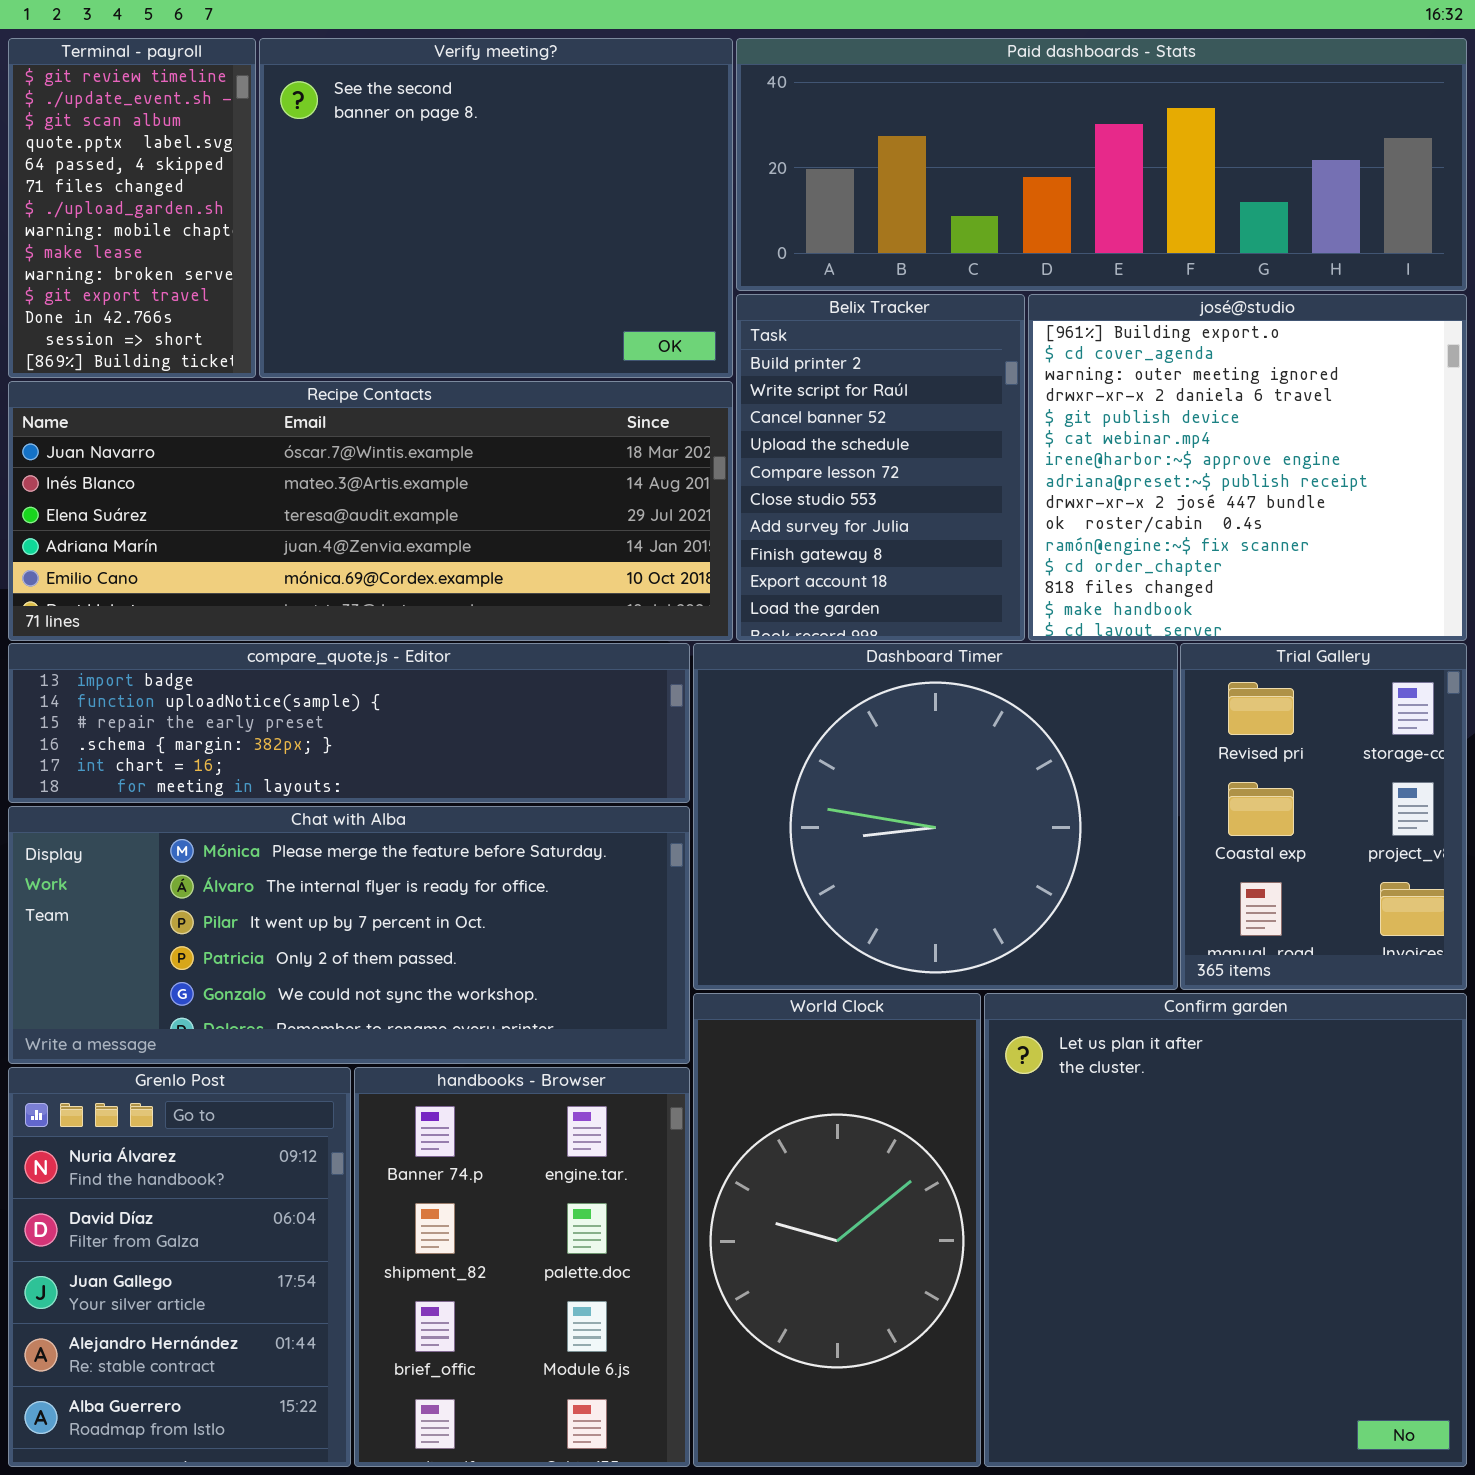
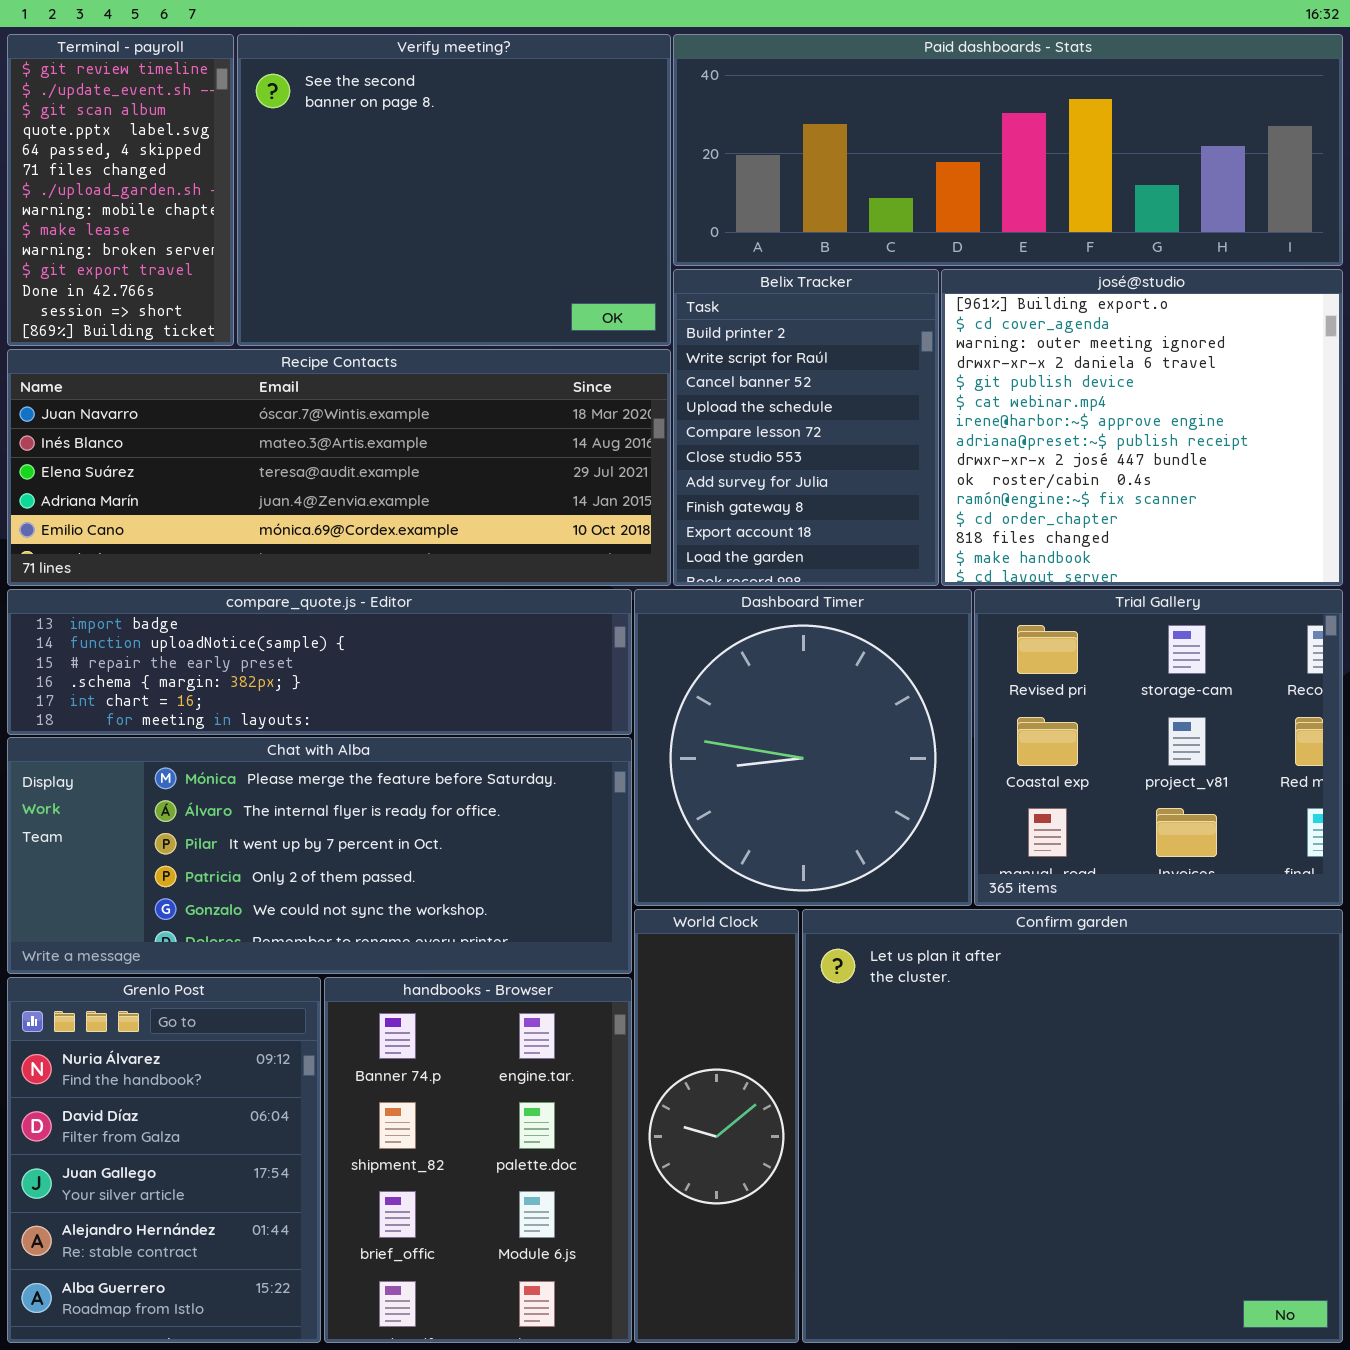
Dashboard Timer: [693,643,1178,990] -> [634,589,972,906], resized
Trial Gallery: [1180,643,1467,990] -> [974,589,1343,906], resized
World Clock: [693,993,981,1467] -> [634,909,799,1343], resized
Confirm garden: [984,993,1467,1467] -> [802,909,1343,1343], resized

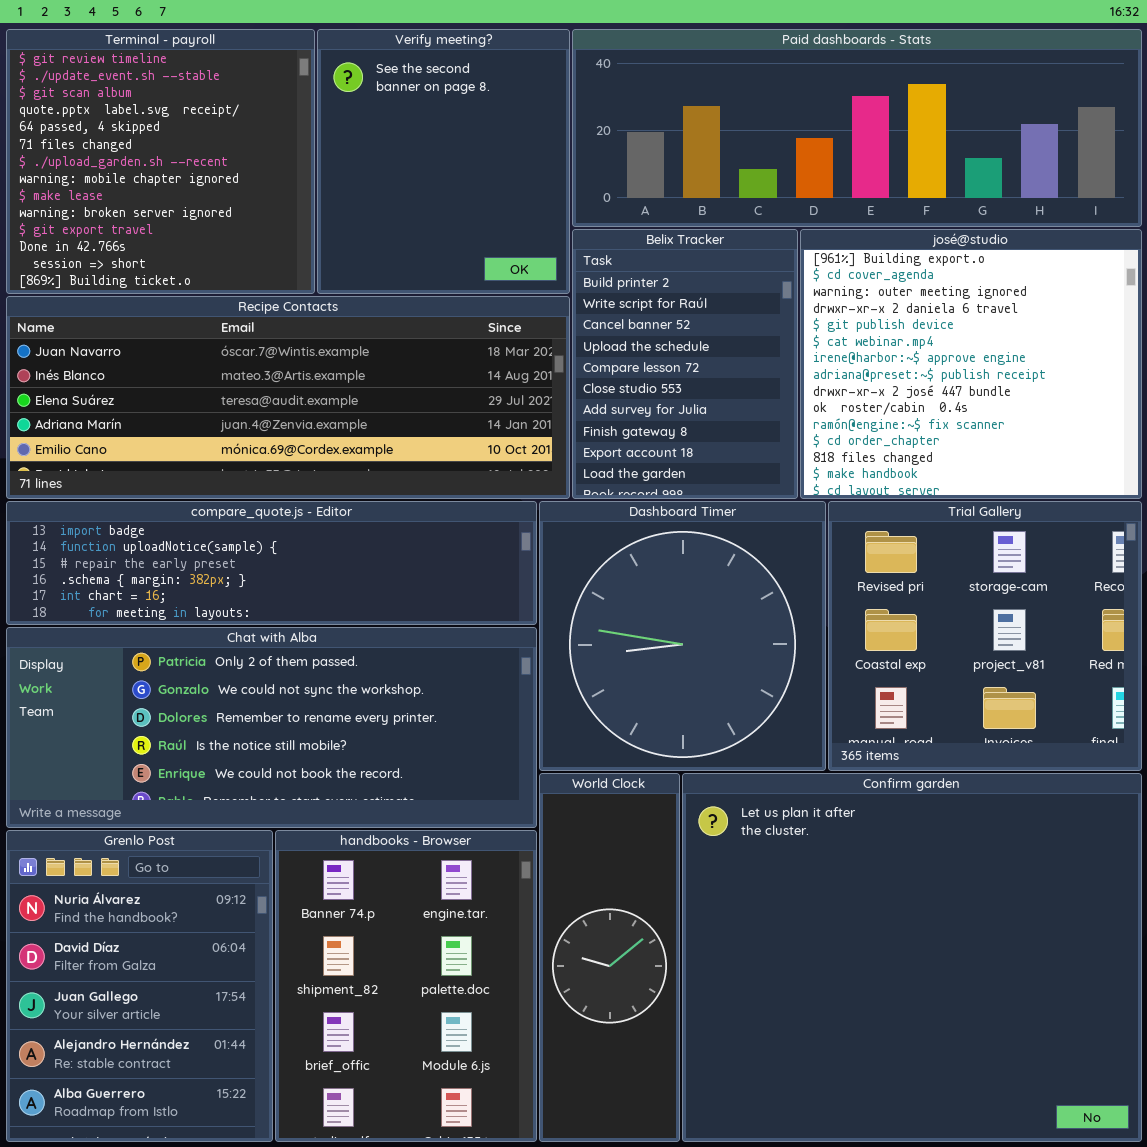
Terminal - payroll: [7,34,234,346] -> [6,29,315,294], resized
Verify meeting?: [237,34,671,346] -> [317,29,570,294], resized
Chat with Alba: [7,737,632,974] -> [6,627,537,828], scrolled down 3 rows

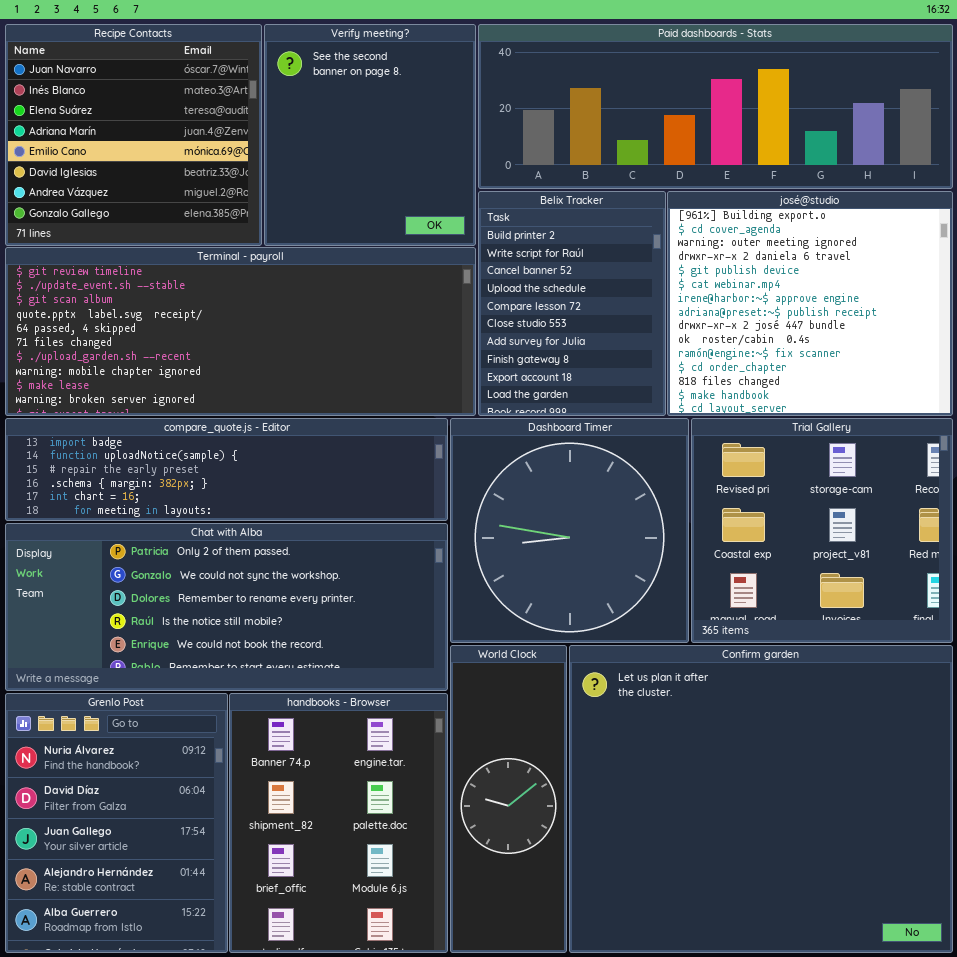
Terminal - payroll: [6,29,315,294] -> [5,247,476,416], moved, resized
Recipe Contacts: [6,296,570,499] -> [5,24,262,246], moved, resized

